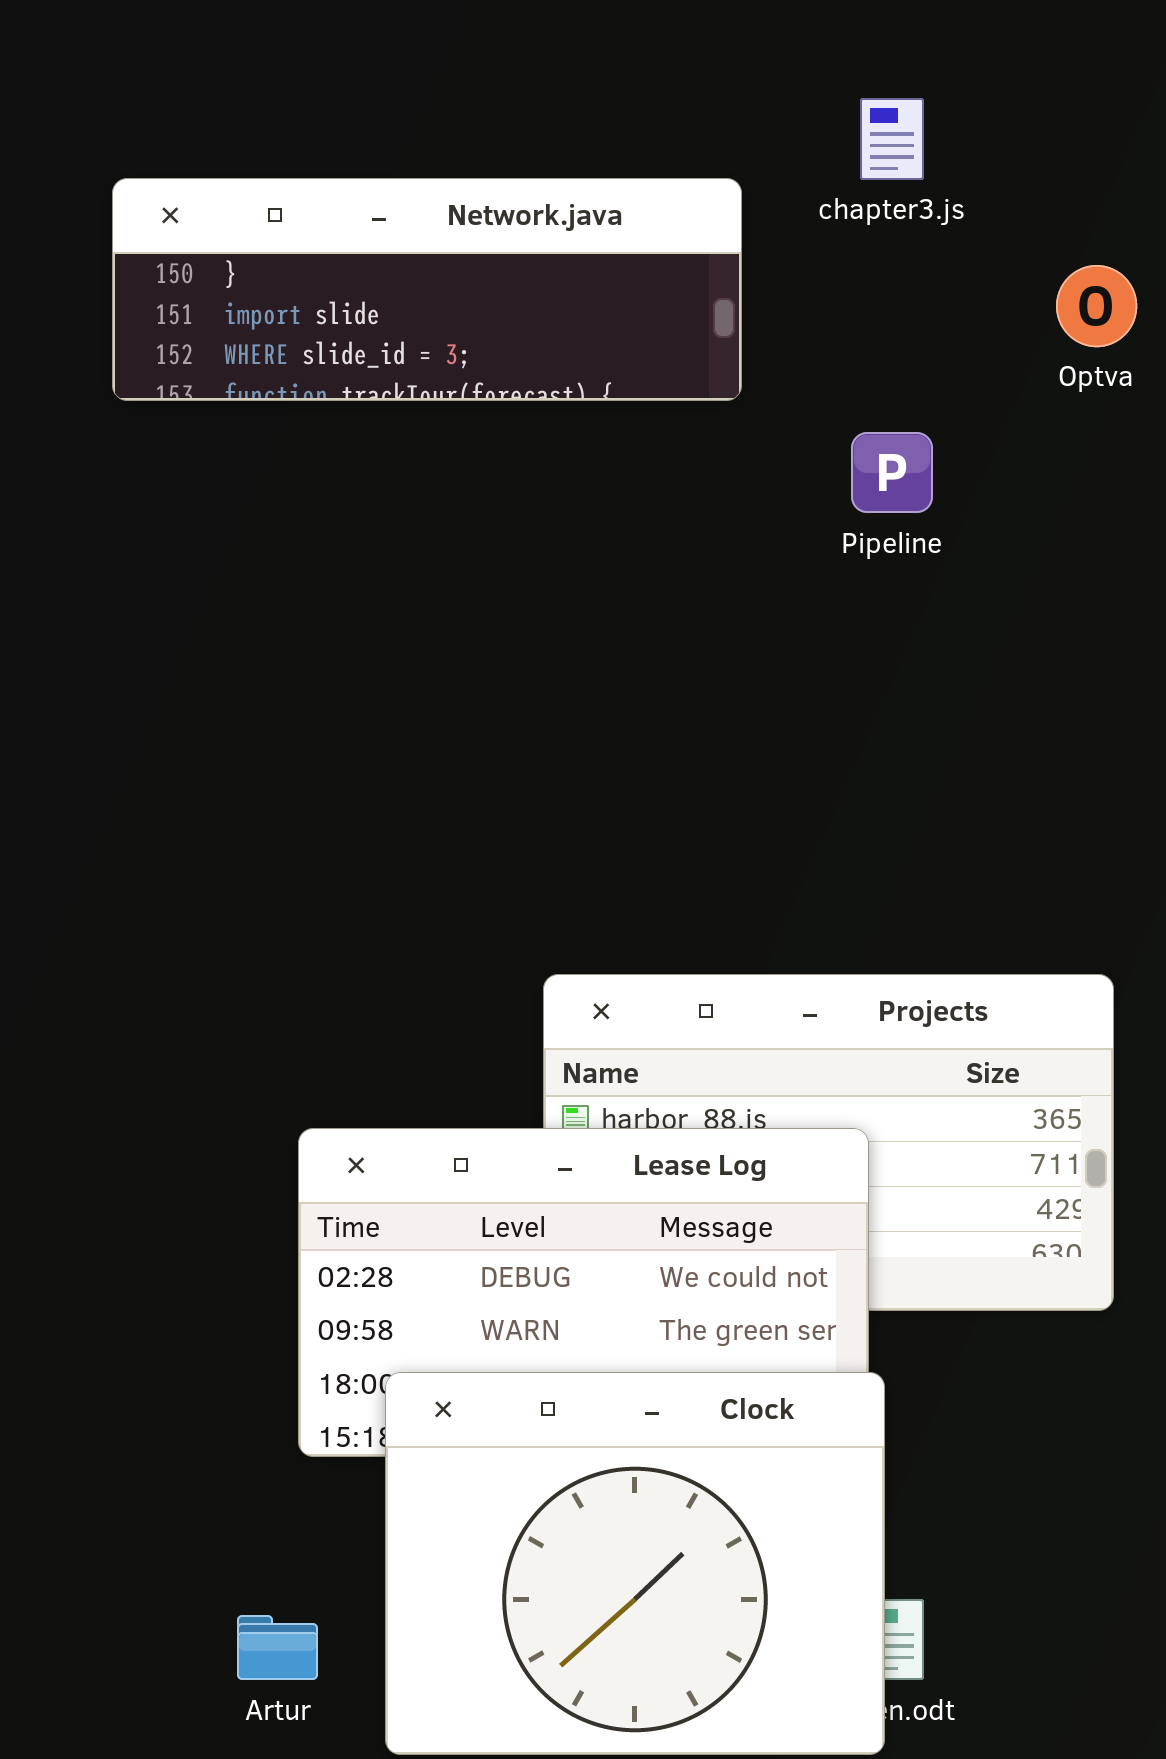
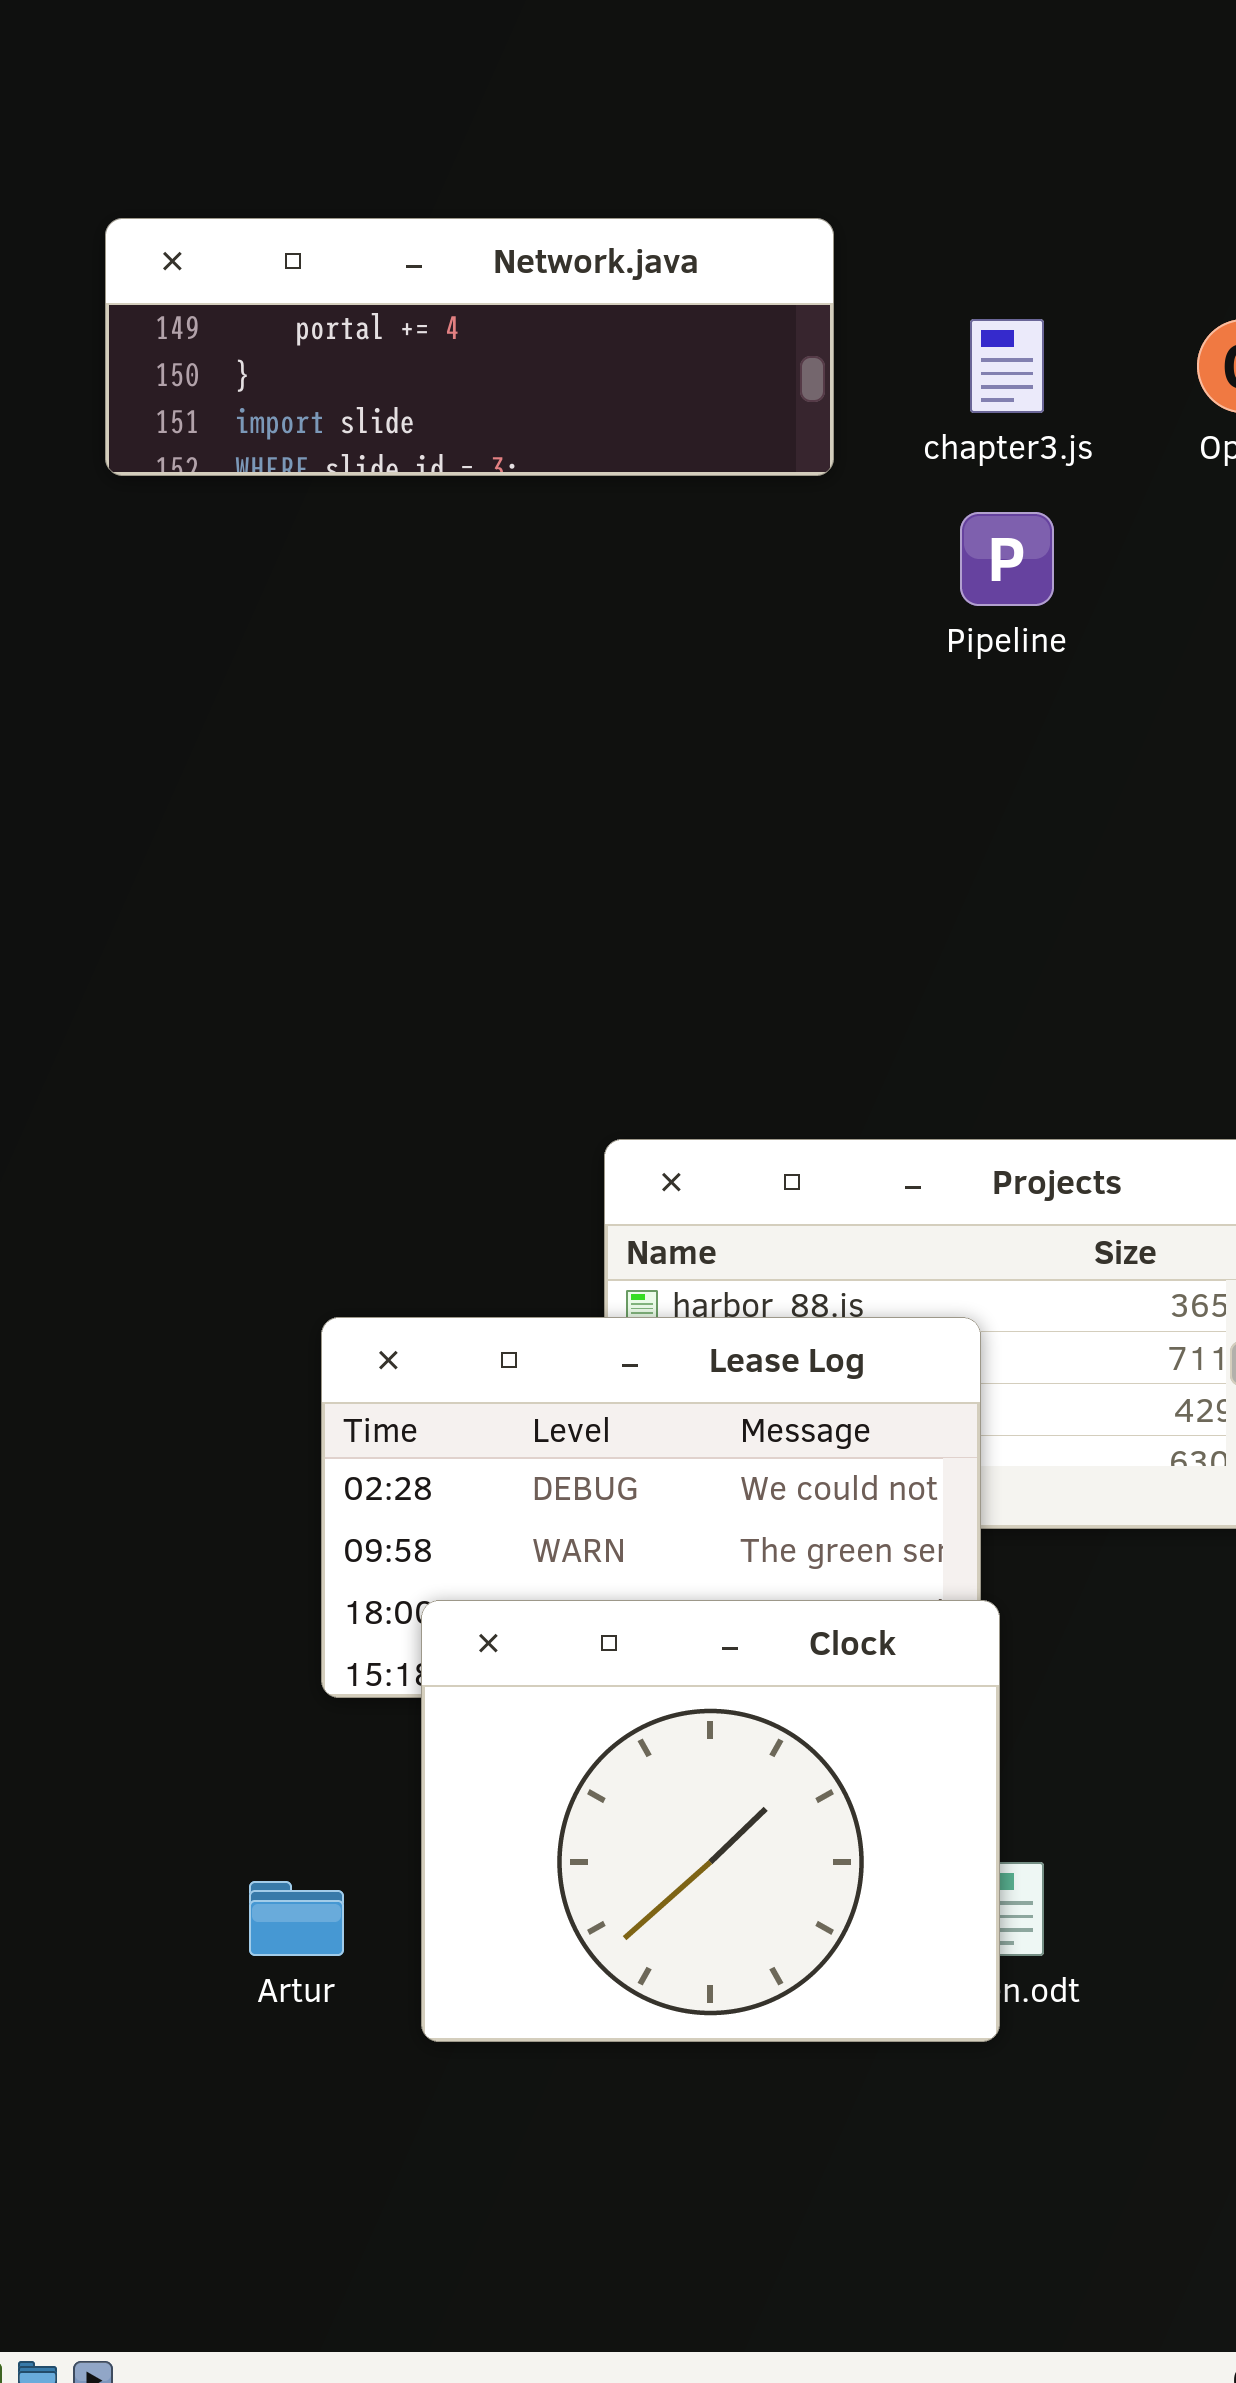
chapter3.js: [860,98,924,180] -> [970,319,1044,413], moved
Network.java: [112,178,742,401] -> [105,218,834,476], scrolled up 1 row

